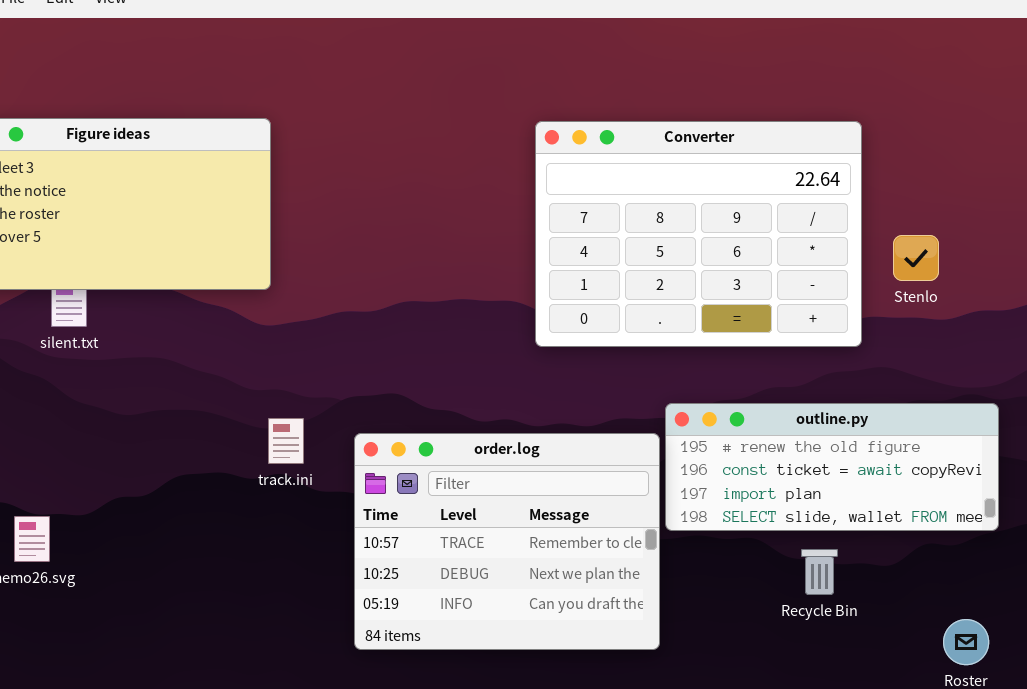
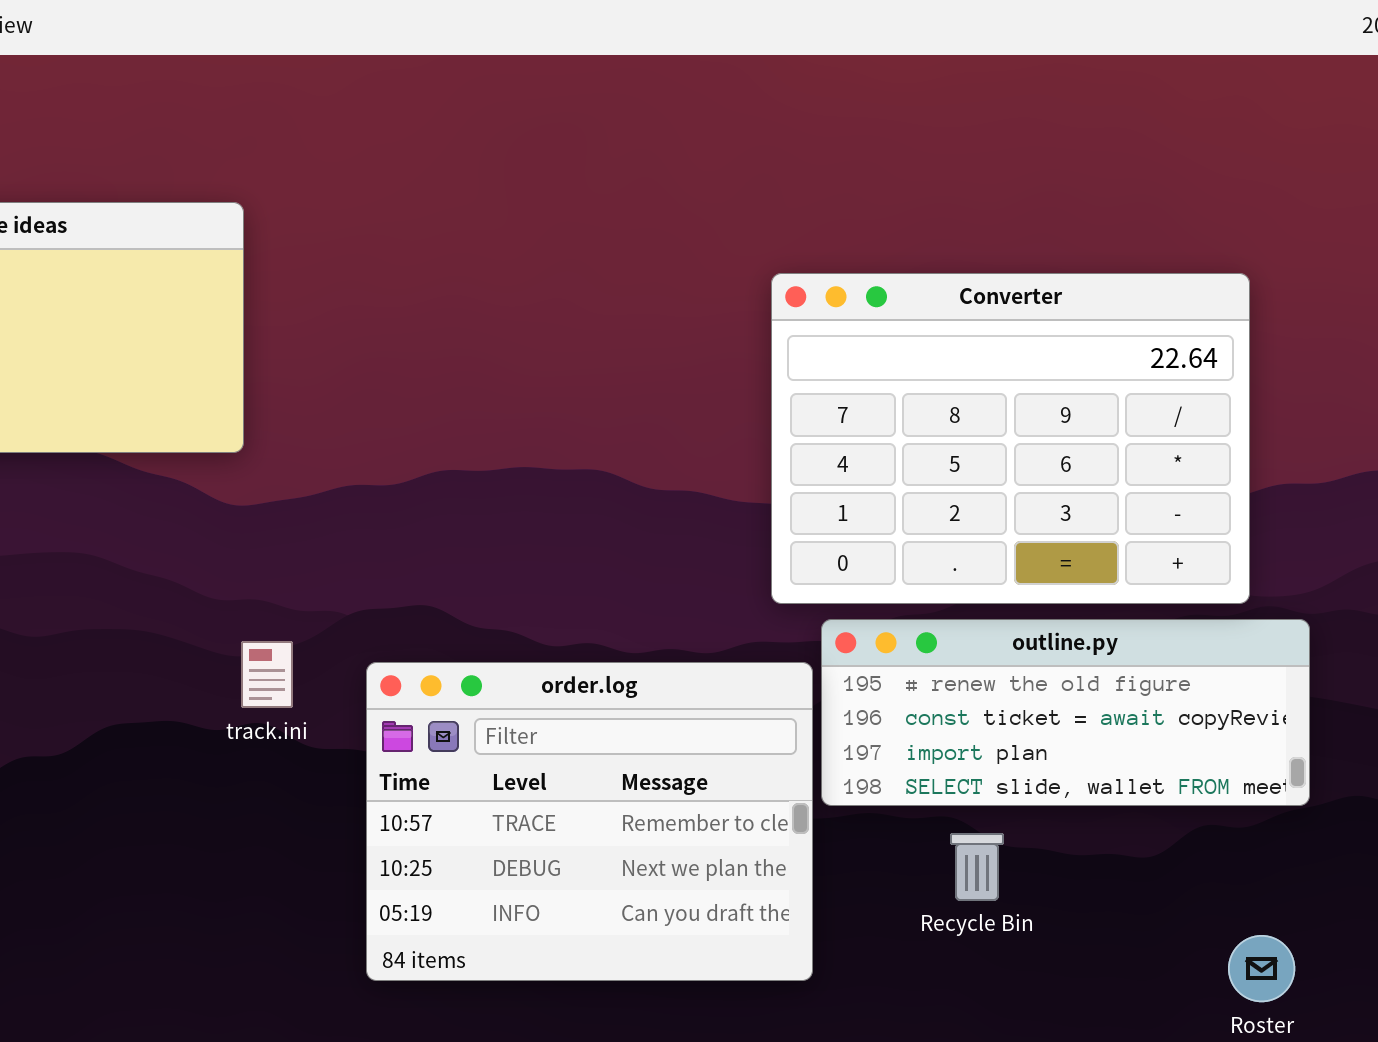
Converter: [535,121,862,347] -> [771,273,1250,604], moved
Recycle Bin: [801,549,838,595] -> [950,833,1004,901], moved

